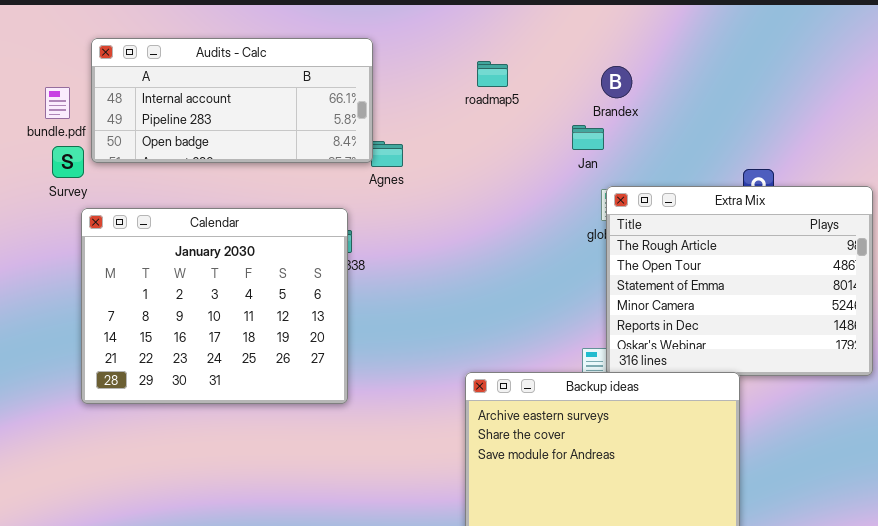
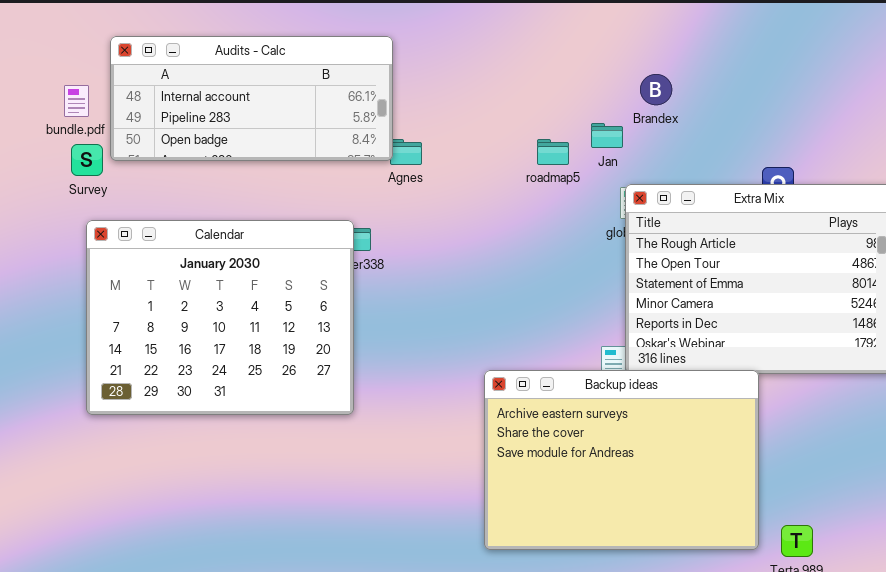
roadmap5: [477,61,508,87] -> [537,139,569,165], moved
Brandex: [601,66,632,98] -> [640,74,672,105], moved
Calendar: [81,208,348,404] -> [86,220,354,415], moved

